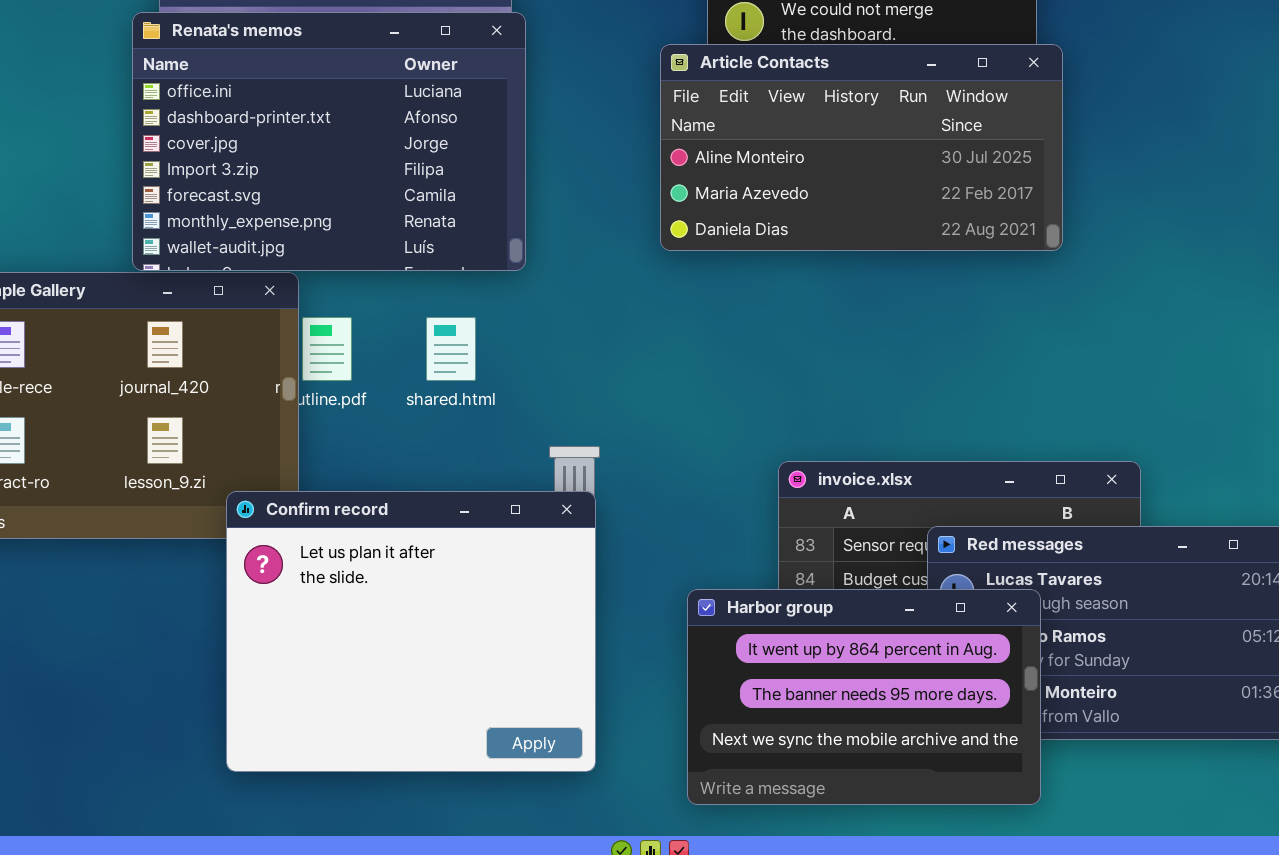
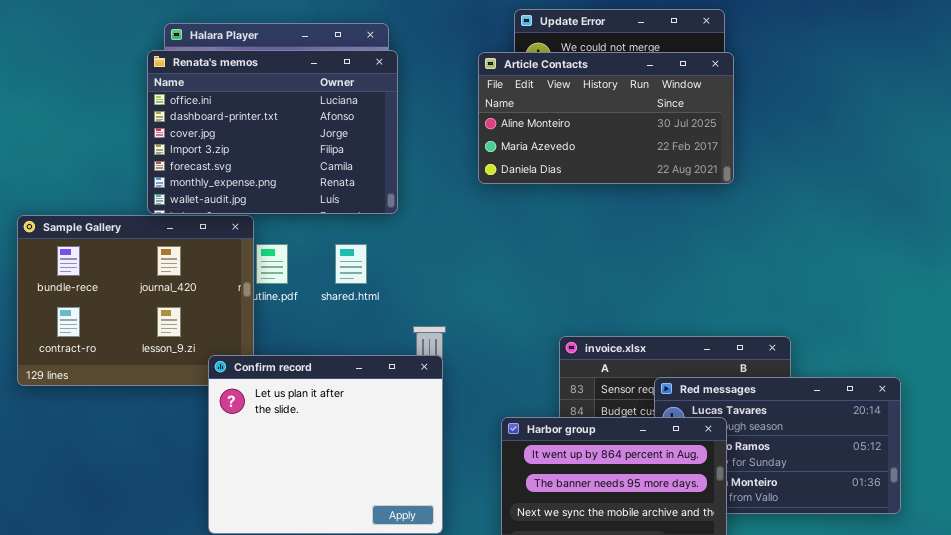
Article Contacts: [660,44,1063,251] -> [478,52,734,184], moved

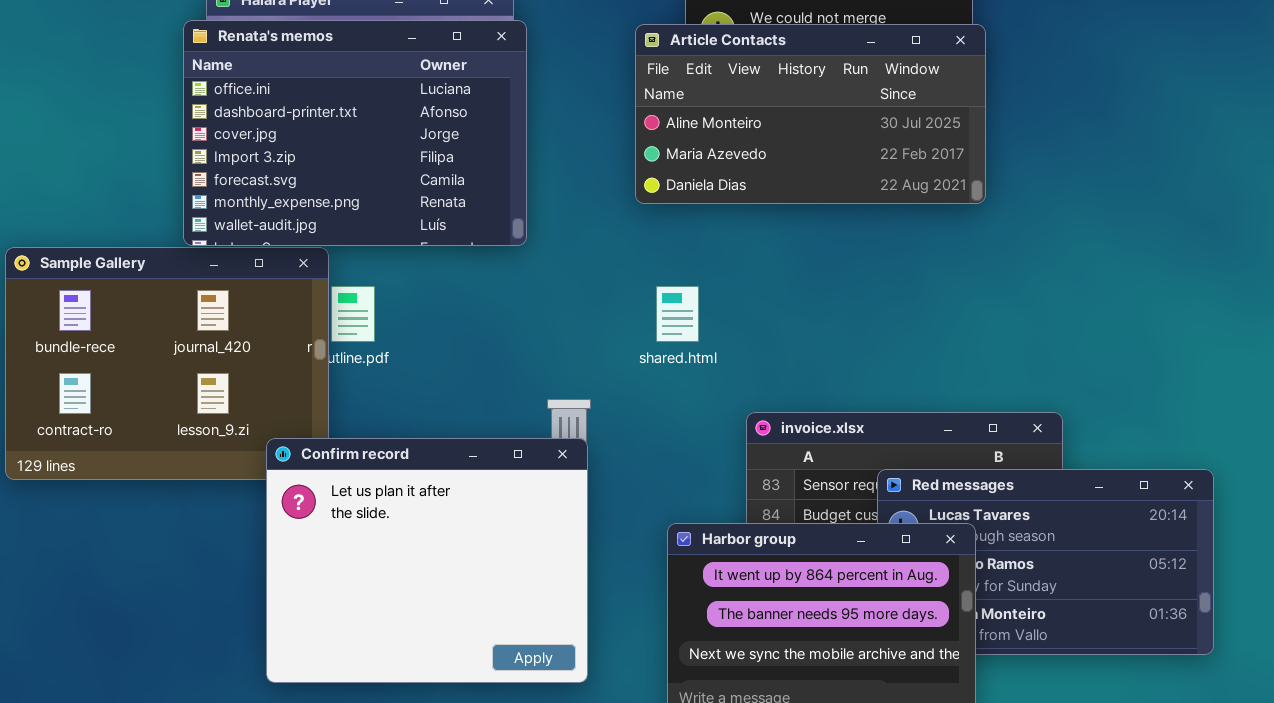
shared.html: [335,244,367,284] -> [656,286,699,342], moved

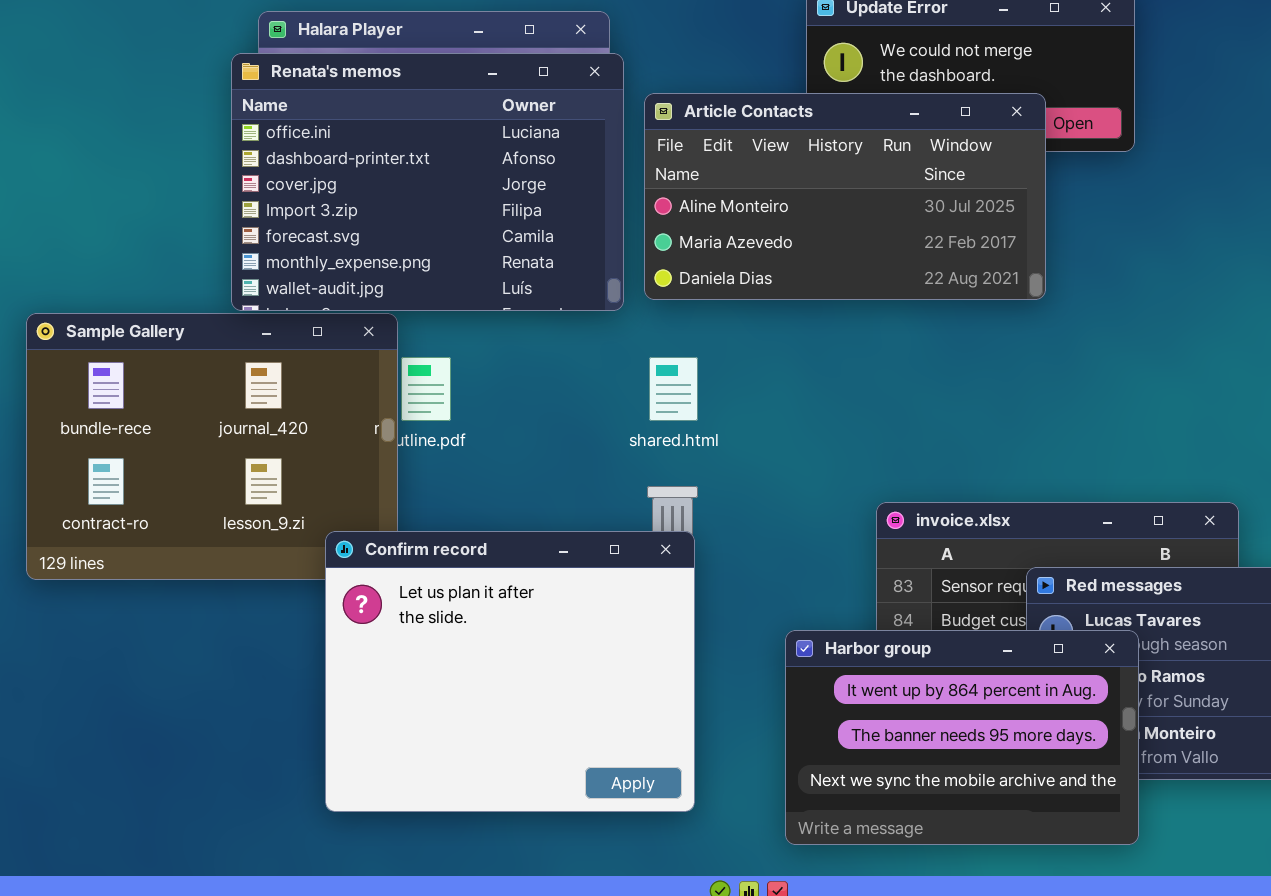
Article Contacts: [635,24,986,204] -> [644,93,1046,300], moved
shared.html: [656,286,699,342] -> [649,357,698,421], moved

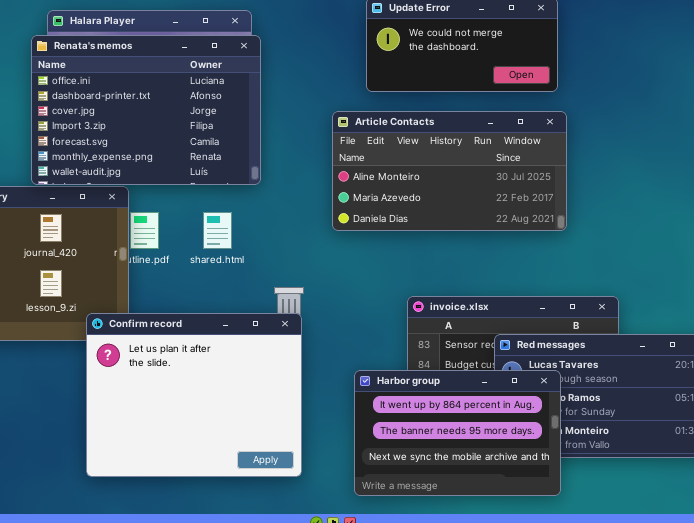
Article Contacts: [644,93,1046,300] -> [332,111,567,231], moved
shared.html: [649,357,698,421] -> [203,212,232,249], moved

